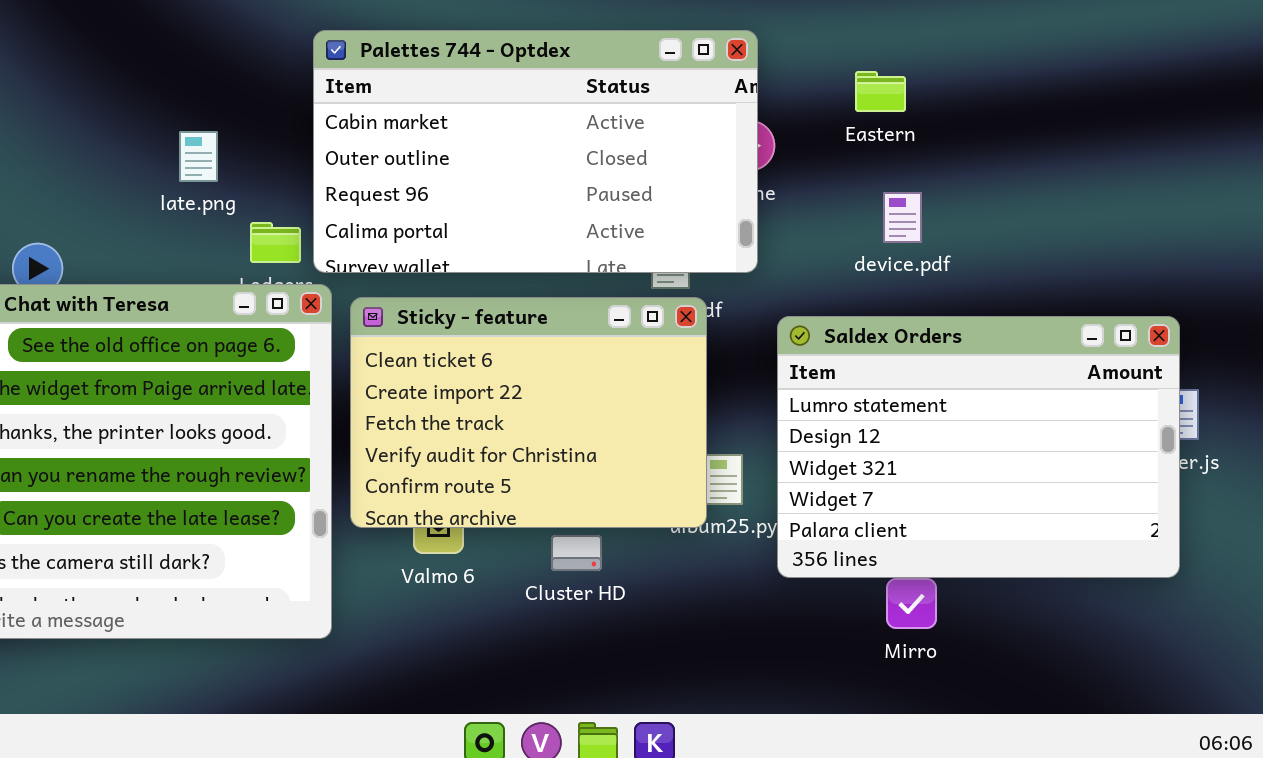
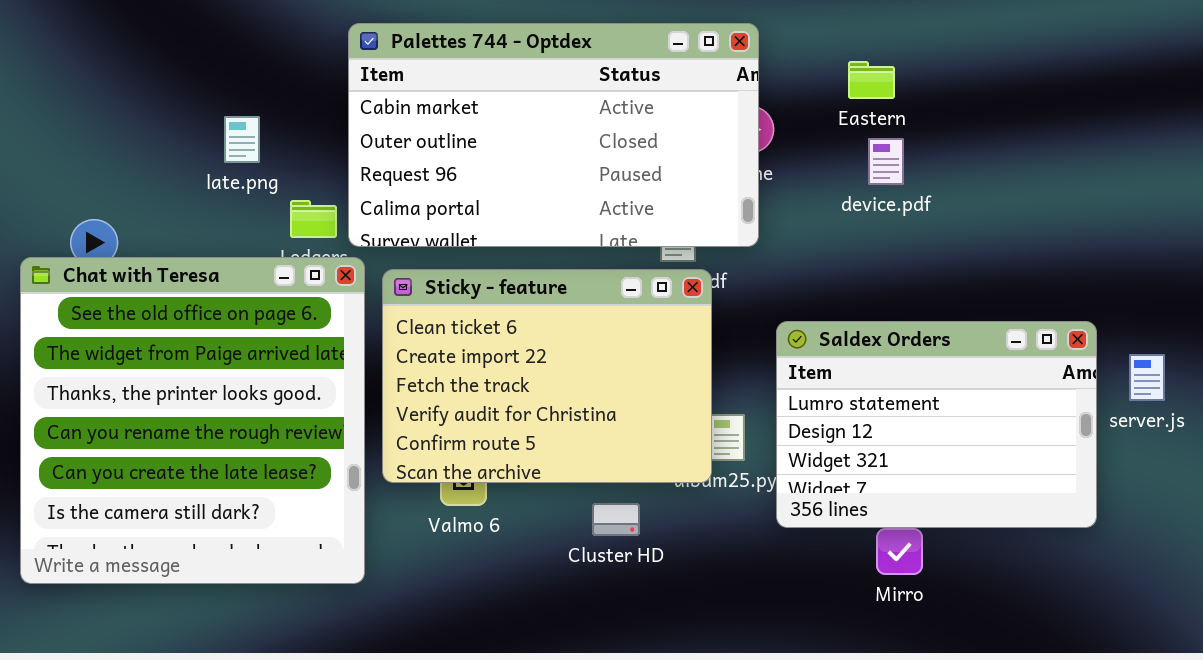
device.pdf: [883,192,922,243] -> [868,138,904,185], moved
Saldex Orders: [777,316,1180,578] -> [776,321,1097,528], resized
Cluster HD: [551,535,602,571] -> [592,503,640,536], moved

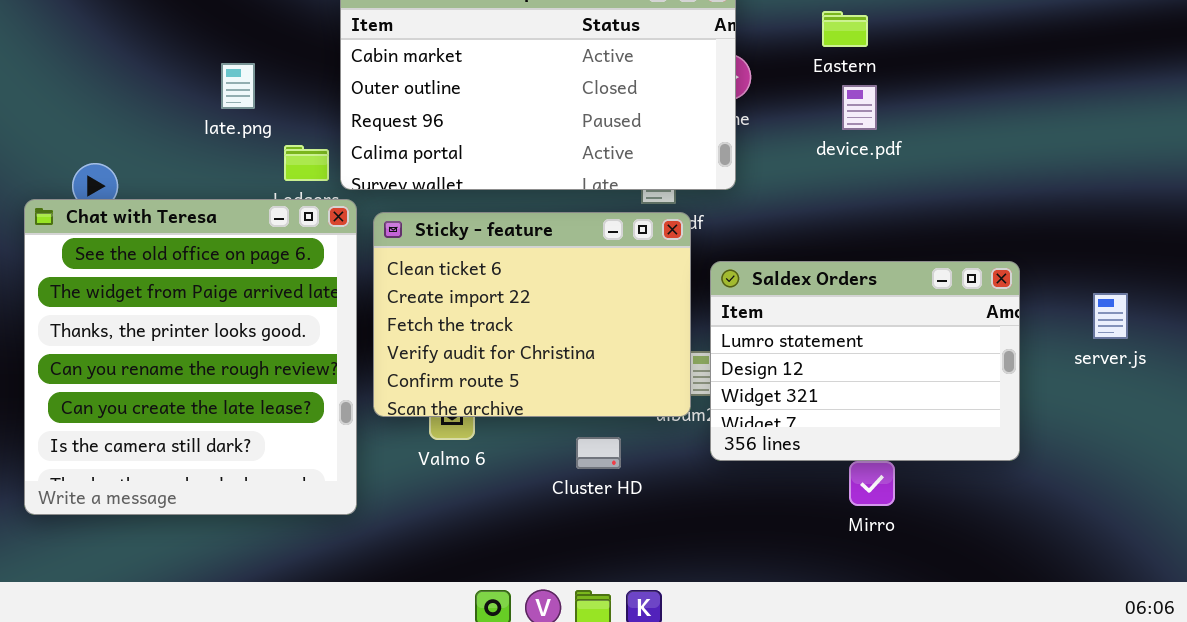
Saldex Orders: [776,321,1097,528] -> [710,261,1020,461], moved

